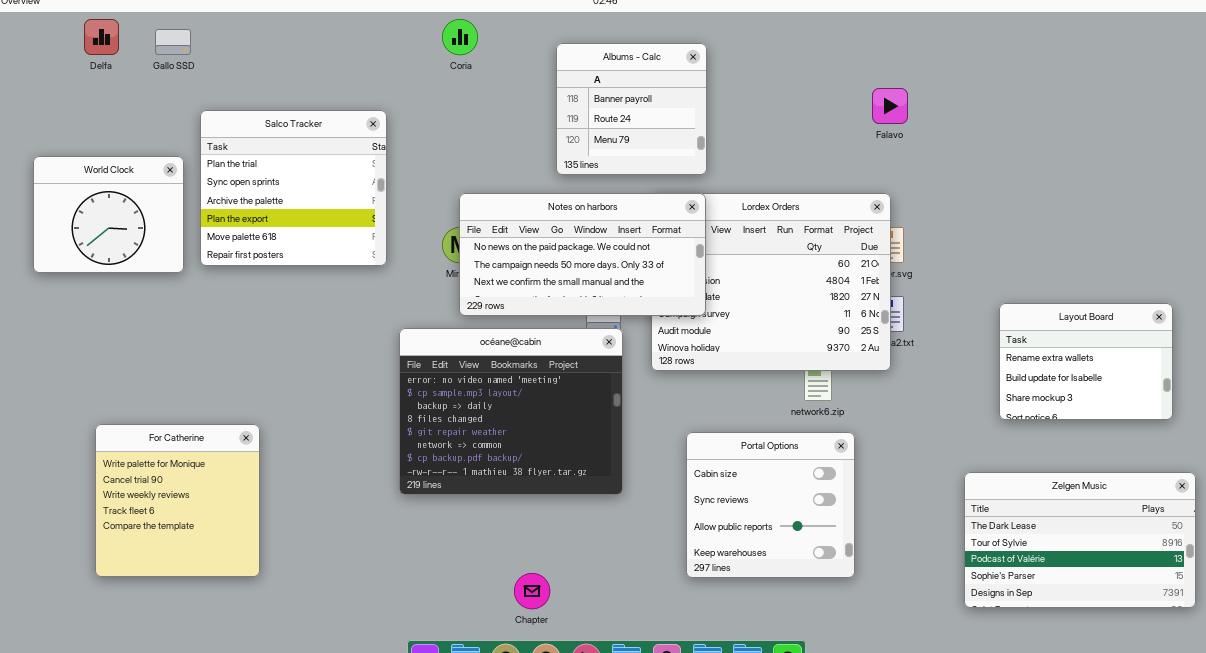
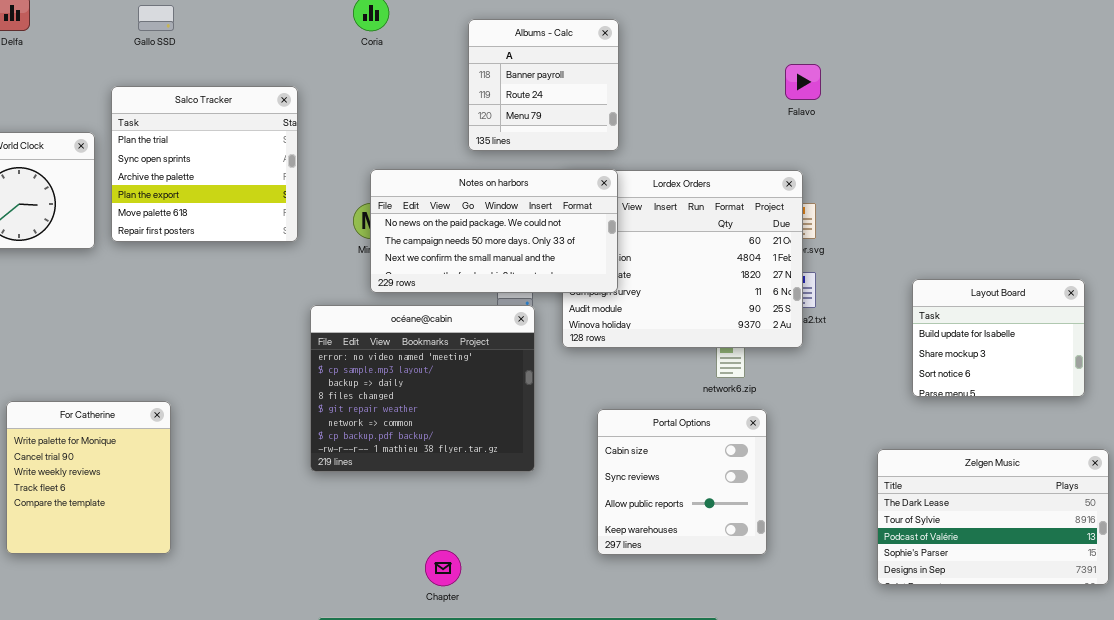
Gallo SSD: [155,29,191,55] -> [138,5,174,31], moved
Layout Board: [999,303,1173,420] -> [912,279,1085,397], scrolled down 1 row

